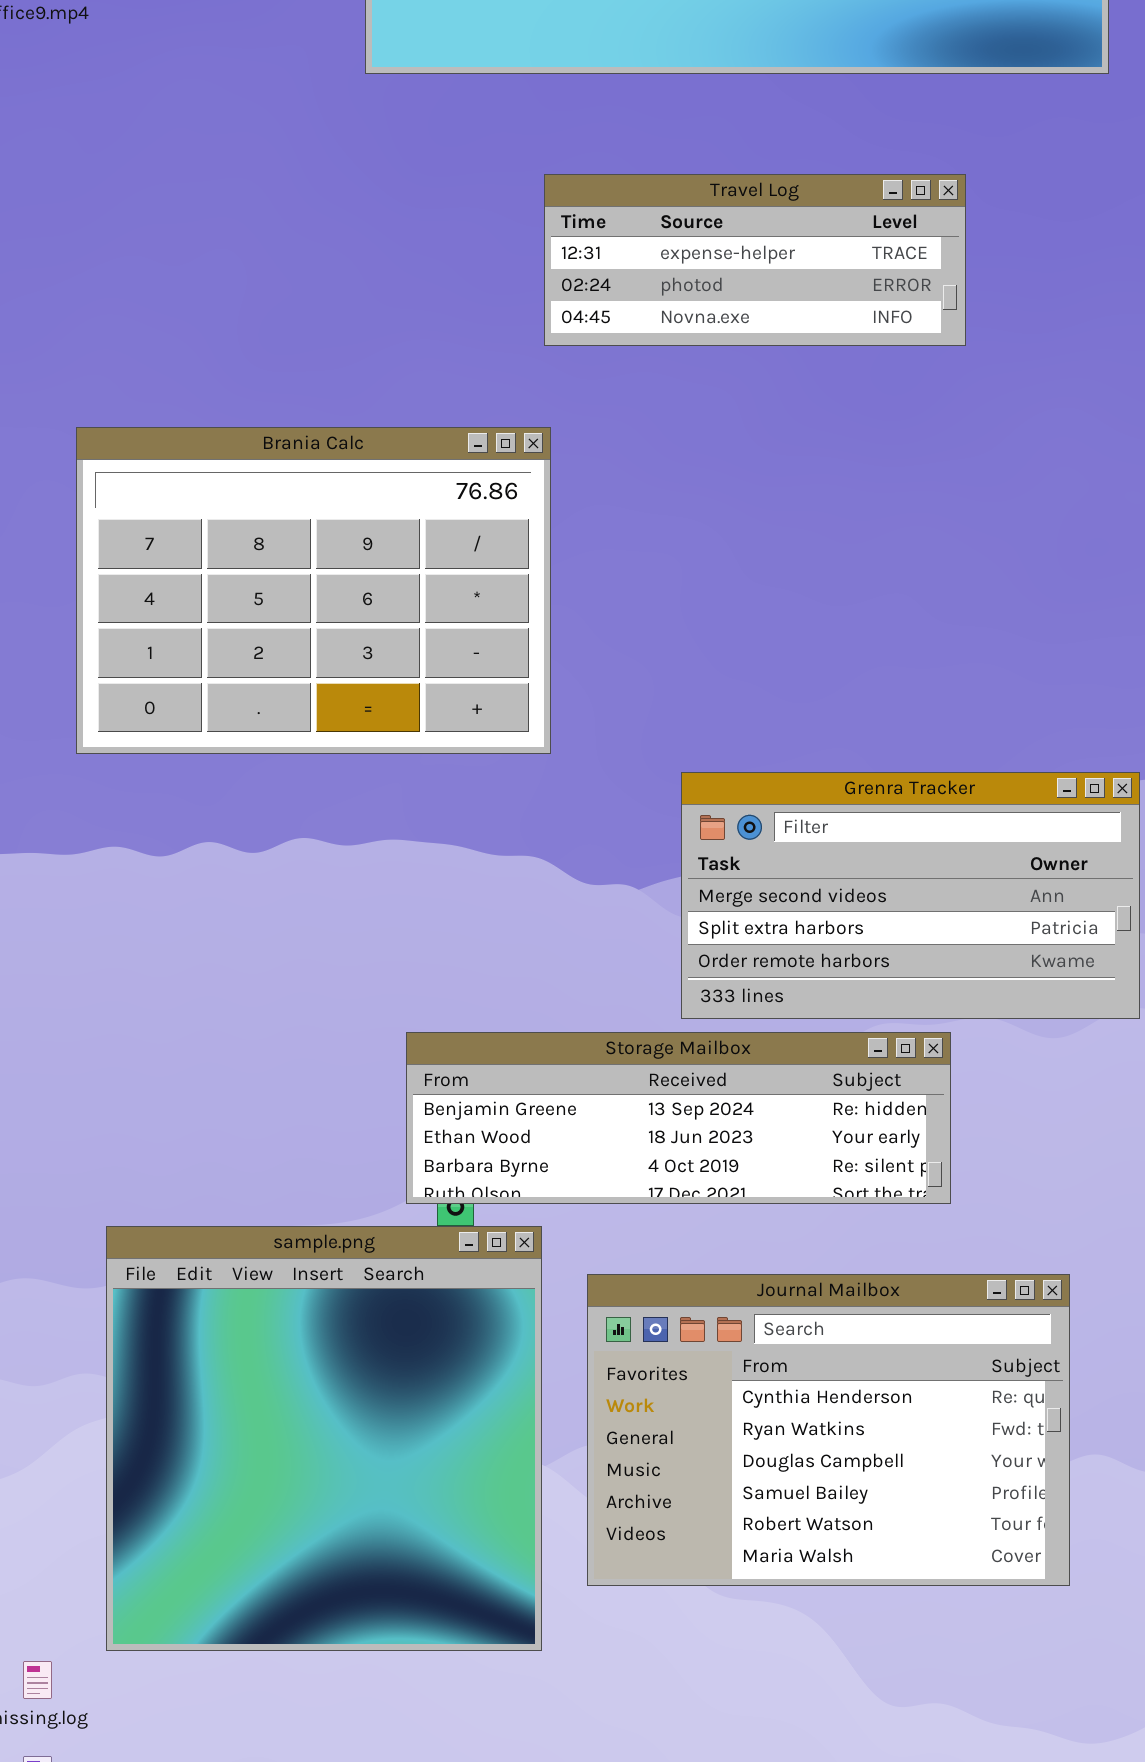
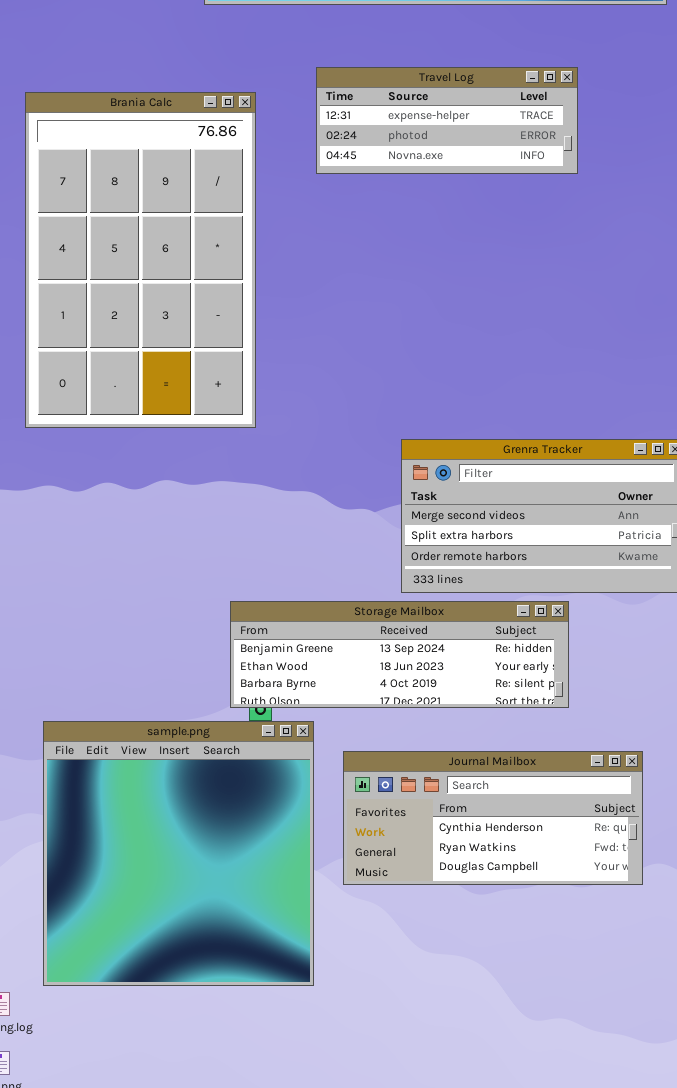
Brania Calc: [76,427,551,754] -> [25,92,256,428], resized
Journal Mailbox: [587,1274,1070,1586] -> [343,751,643,885], resized

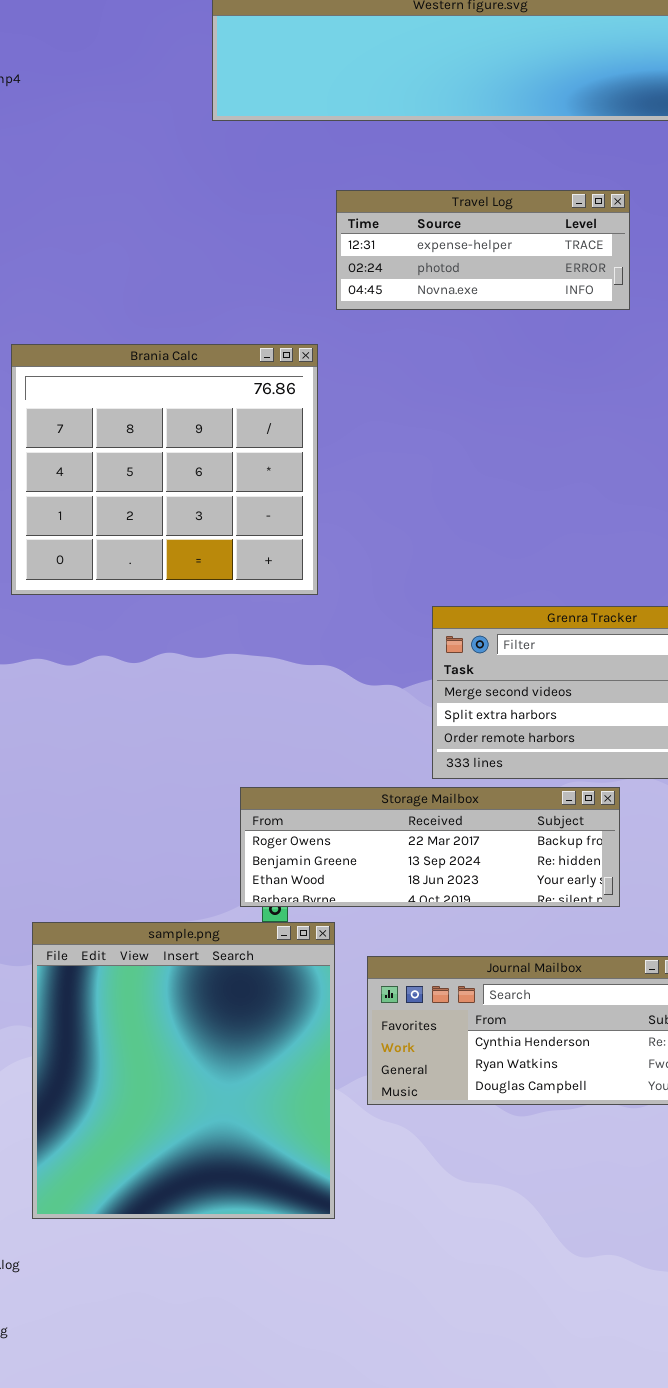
Brania Calc: [25,92,256,428] -> [11,344,318,595], resized
Storage Mailbox: [230,601,569,708] -> [240,787,620,907], scrolled up 1 row

